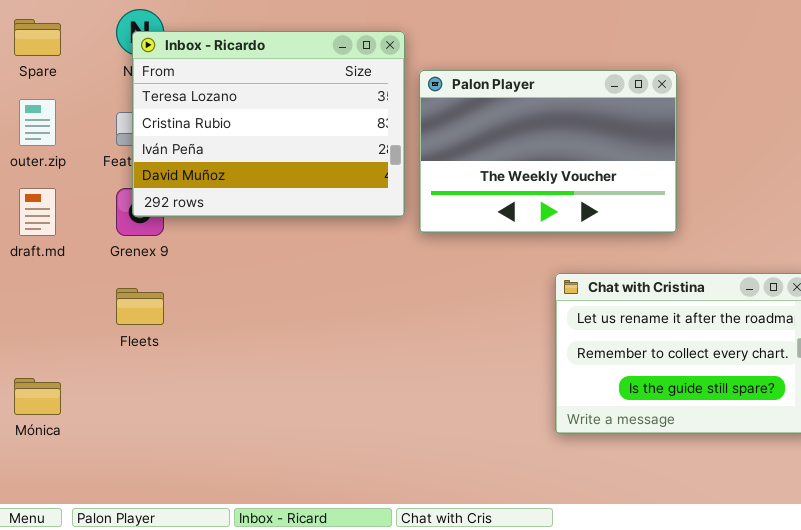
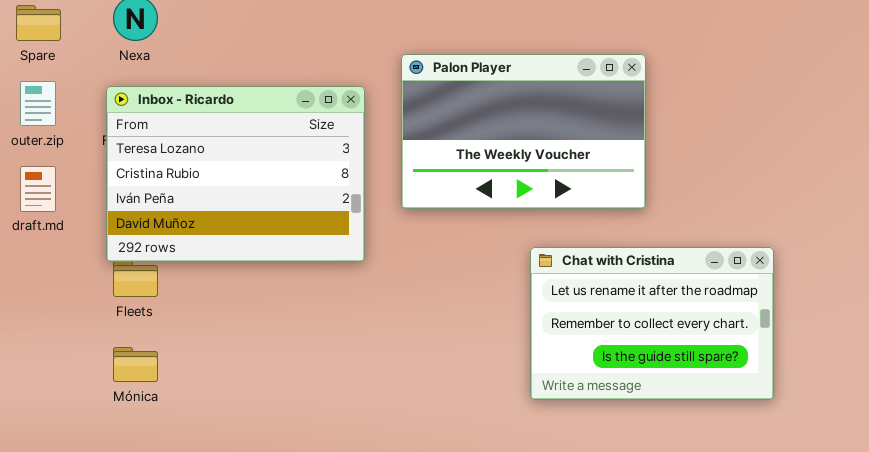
Inbox - Ricardo: [132,31,405,217] -> [106,86,365,262], moved
Mónica: [14,378,61,415] -> [113,347,158,382], moved

